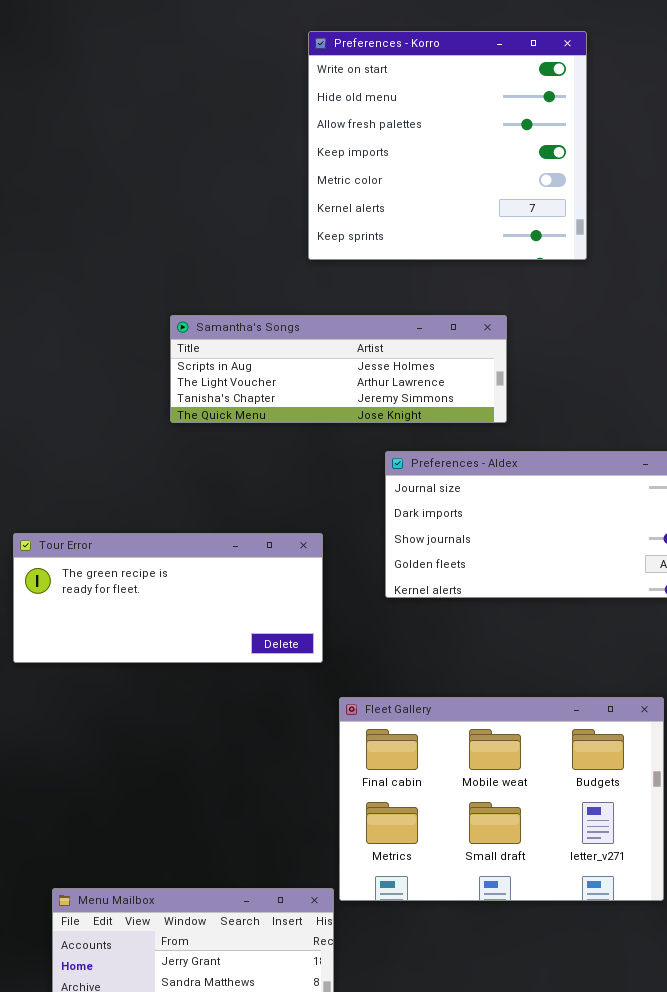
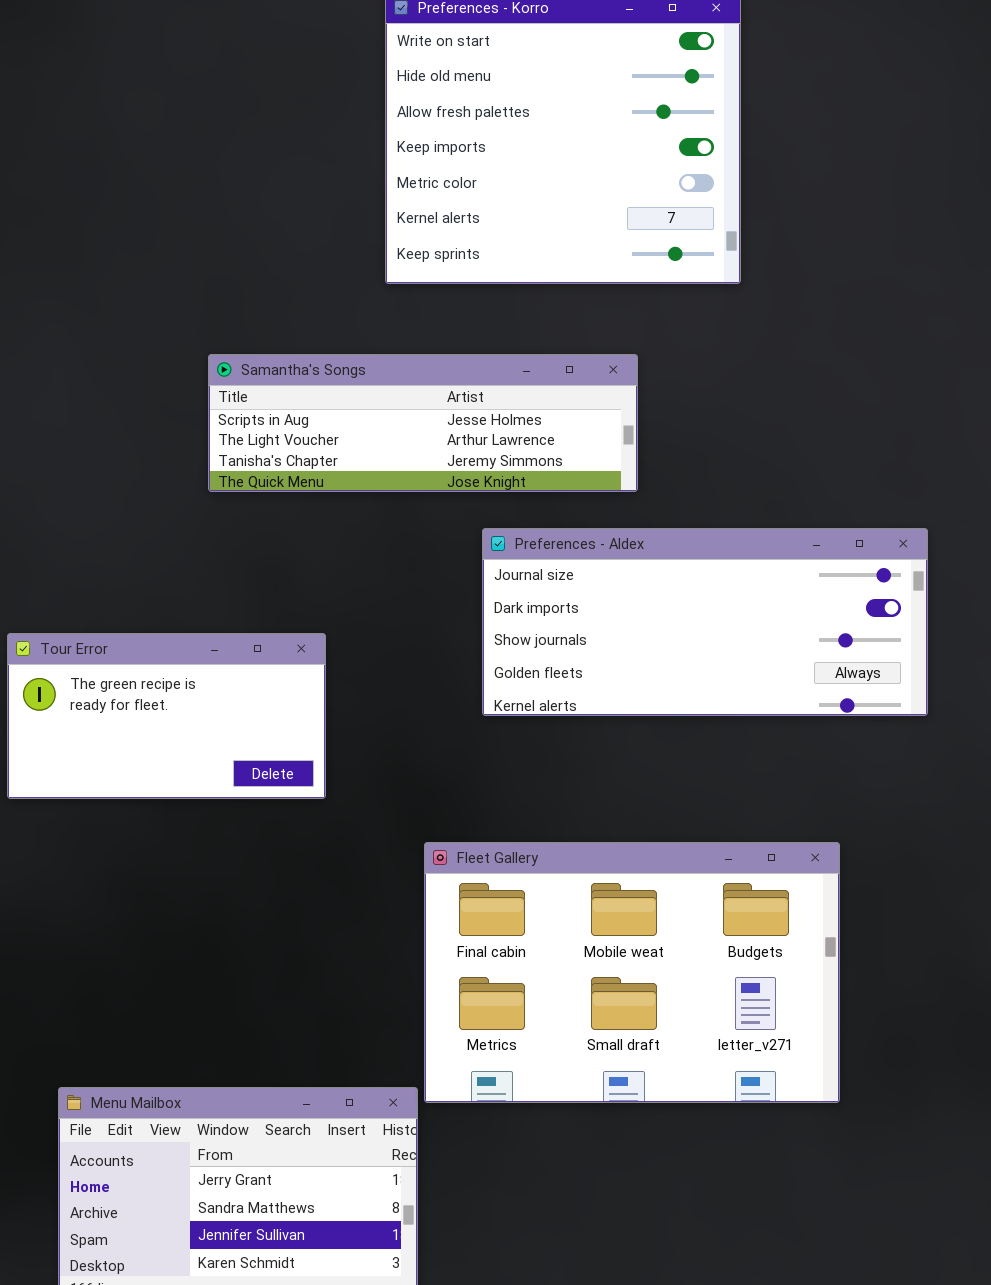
Tour Error: [13,533,323,663] -> [7,633,326,799], resized

